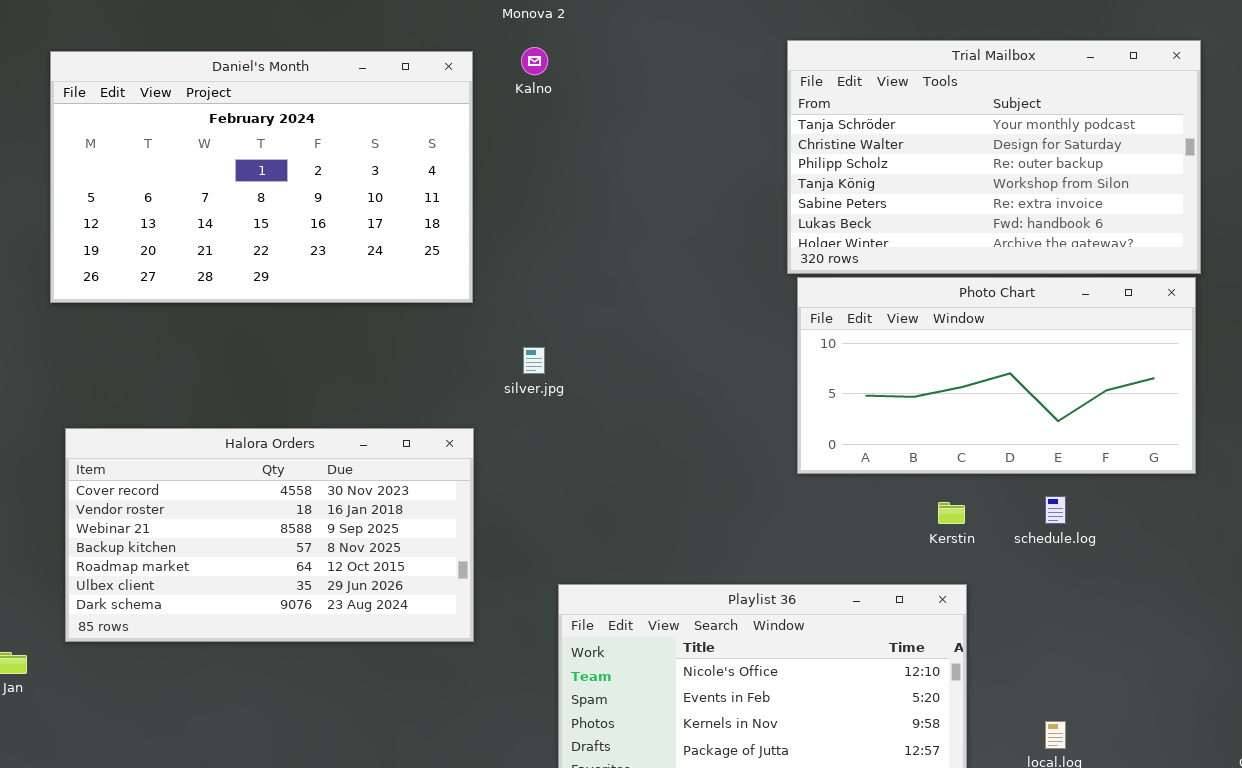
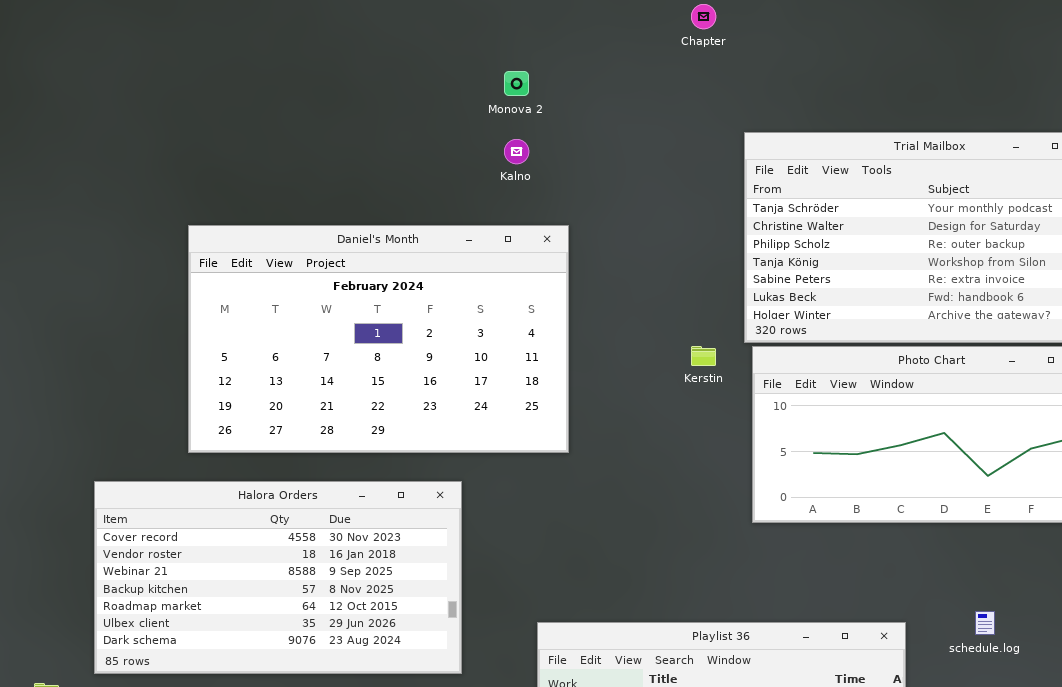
Daniel's Month: [50,51,473,303] -> [188,225,569,453], moved
schedule.log: [1045,496,1066,524] -> [975,611,995,635], moved
Kerstin: [938,502,965,524] -> [691,346,716,366], moved

